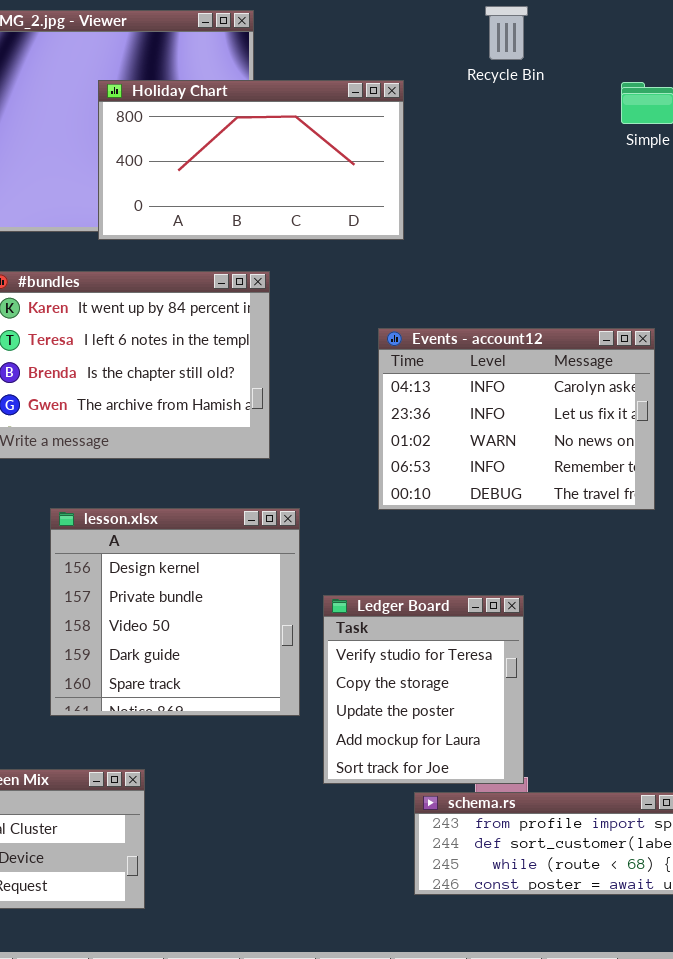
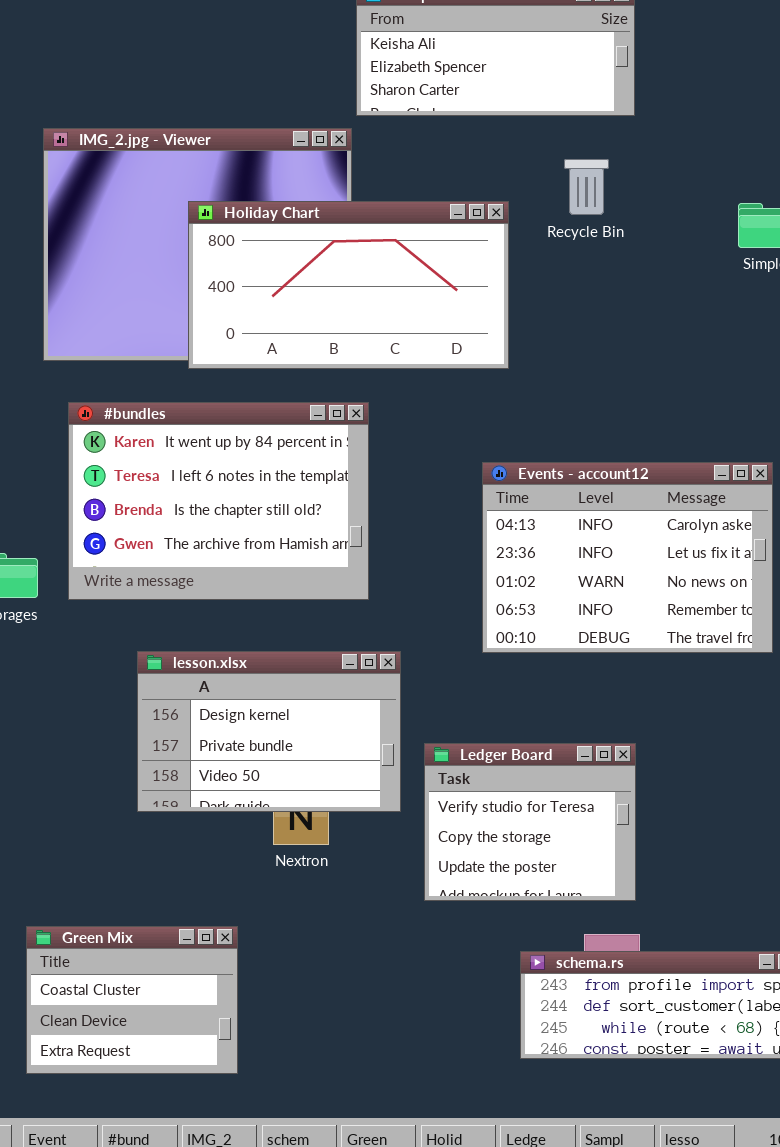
Recycle Bin: [485,6,528,60] -> [564,159,609,215], moved
lesson.xlsx: [50,508,300,716] -> [137,651,401,812], resized
Ledger Board: [323,595,524,784] -> [424,743,636,901], resized

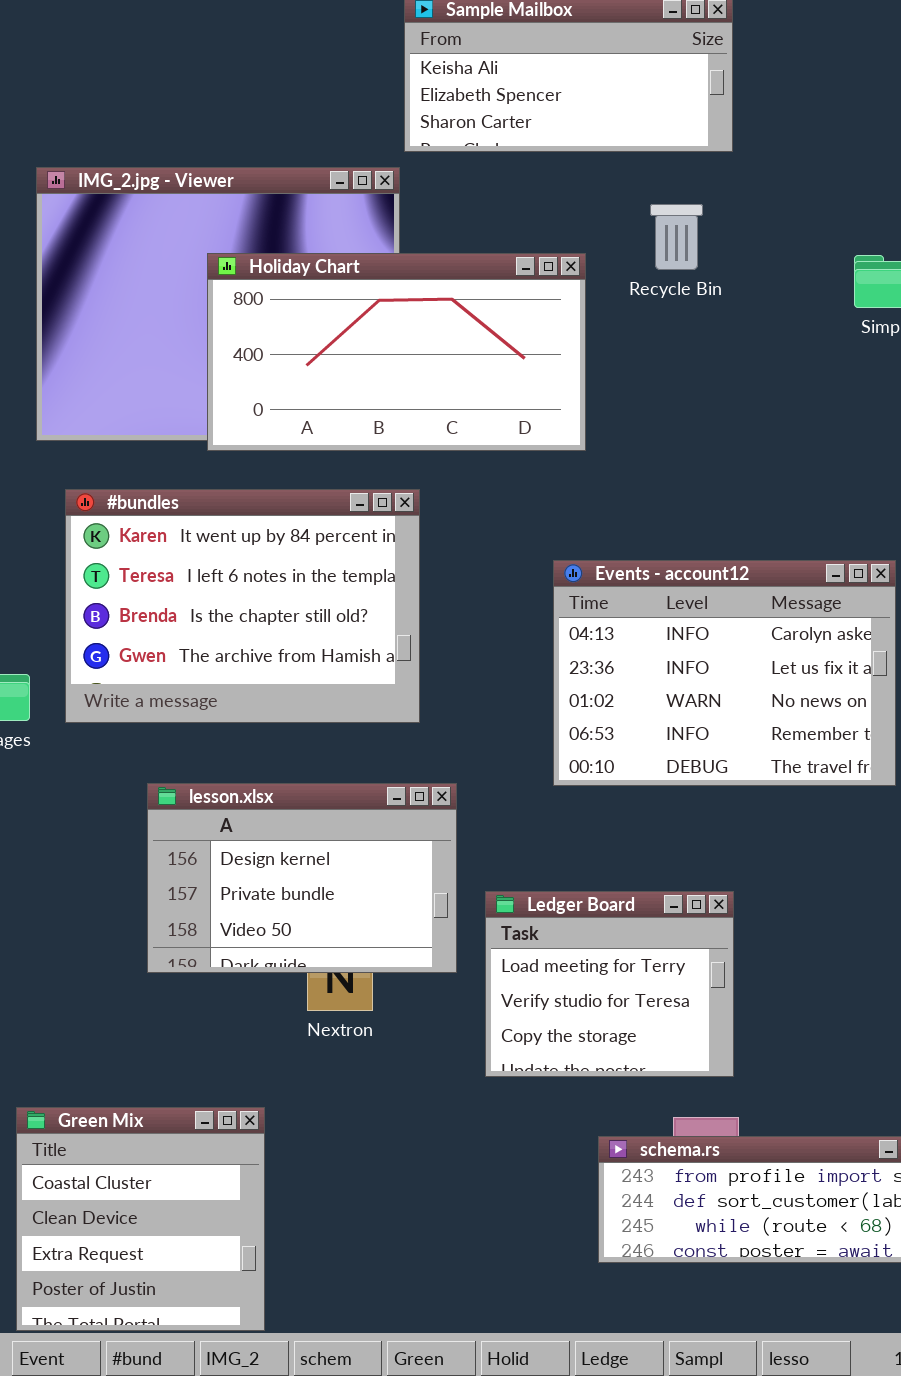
Ledger Board: [424,743,636,901] -> [485,891,734,1077], scrolled up 1 row
Green Mix: [26,926,238,1074] -> [16,1107,265,1331], resized

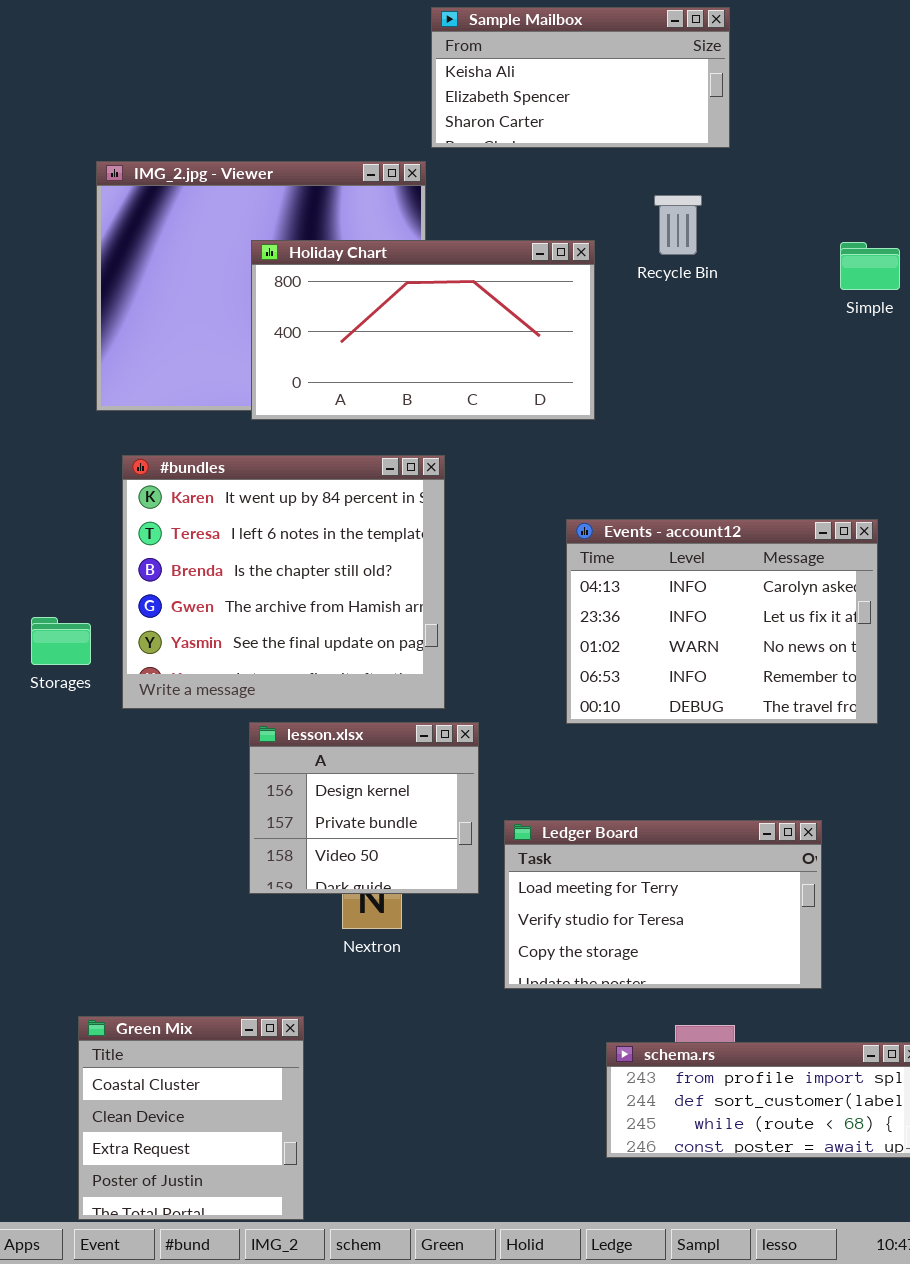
#bundles: [65,489,420,723] -> [122,455,445,709], resized
lesson.xlsx: [147,783,457,973] -> [249,722,479,894], resized
Ledger Board: [485,891,734,1077] -> [504,820,822,989], resized

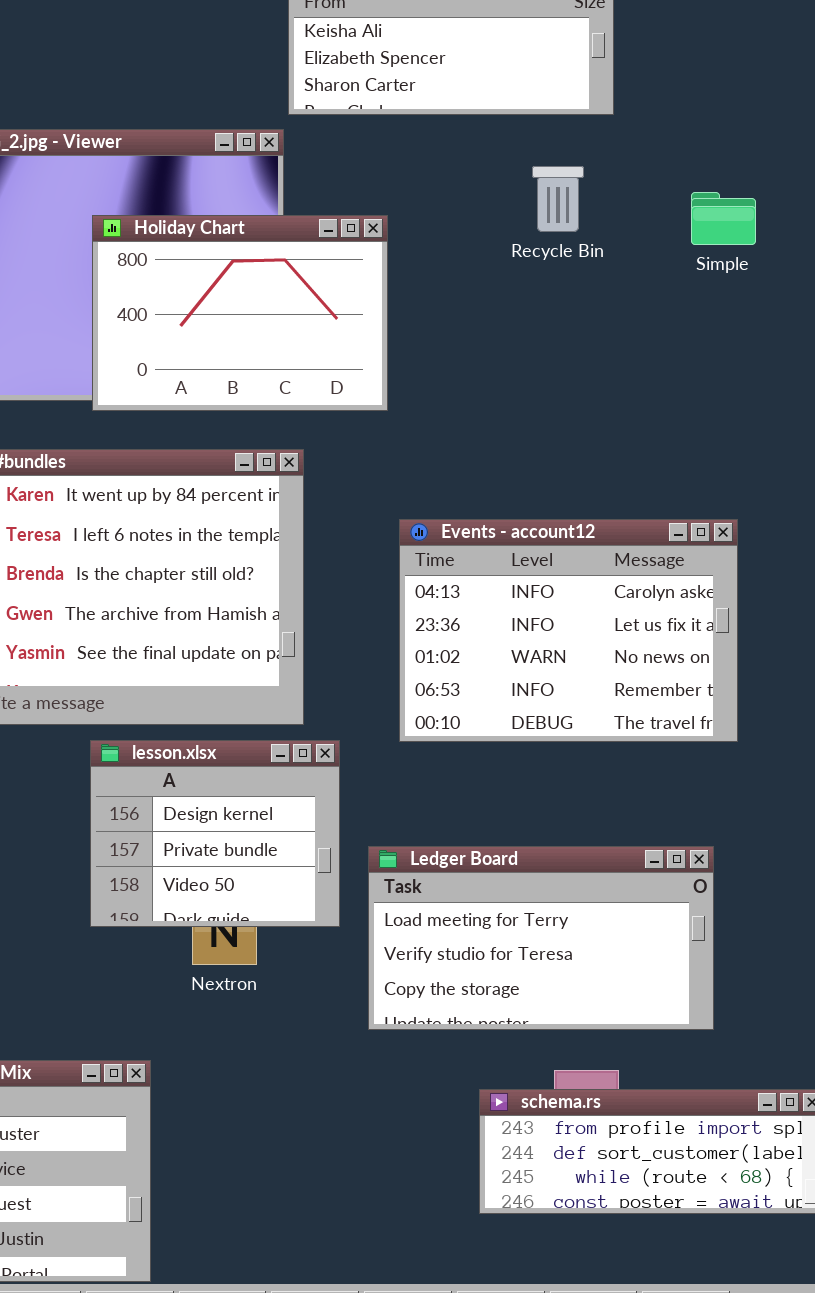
Holiday Chart: [251,240,595,420] -> [92,215,388,411], resized
Simple: [840,242,900,290] -> [691,192,756,245], moved
Events - account12: [566,519,878,724] -> [399,519,738,742], moved

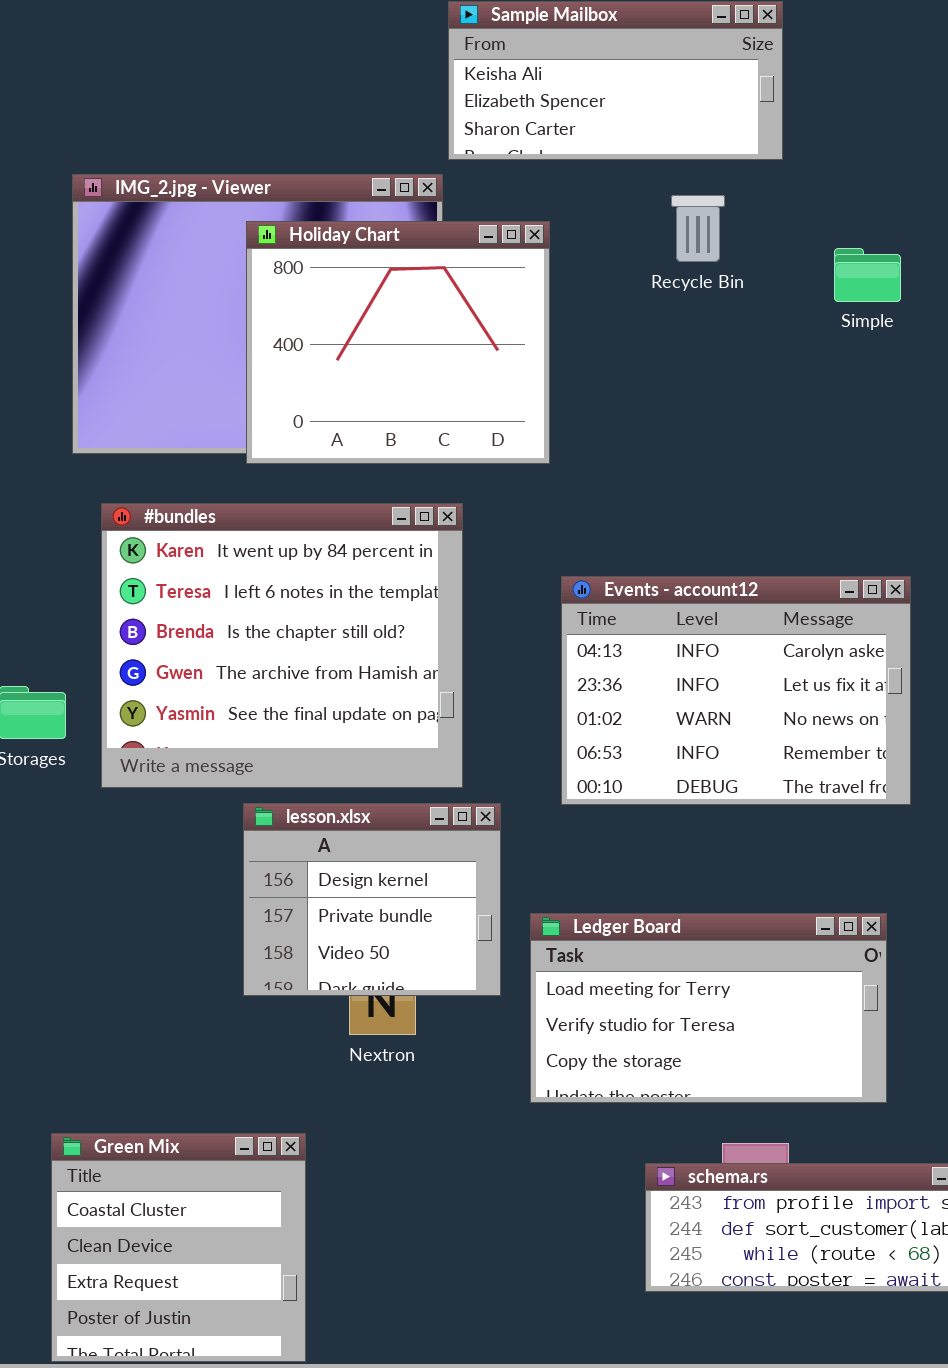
Recycle Bin: [532,166,584,232] -> [671,195,725,262], moved
Simple: [691,192,756,245] -> [834,248,901,302], moved
Holiday Chart: [92,215,388,411] -> [246,221,550,464], resized

